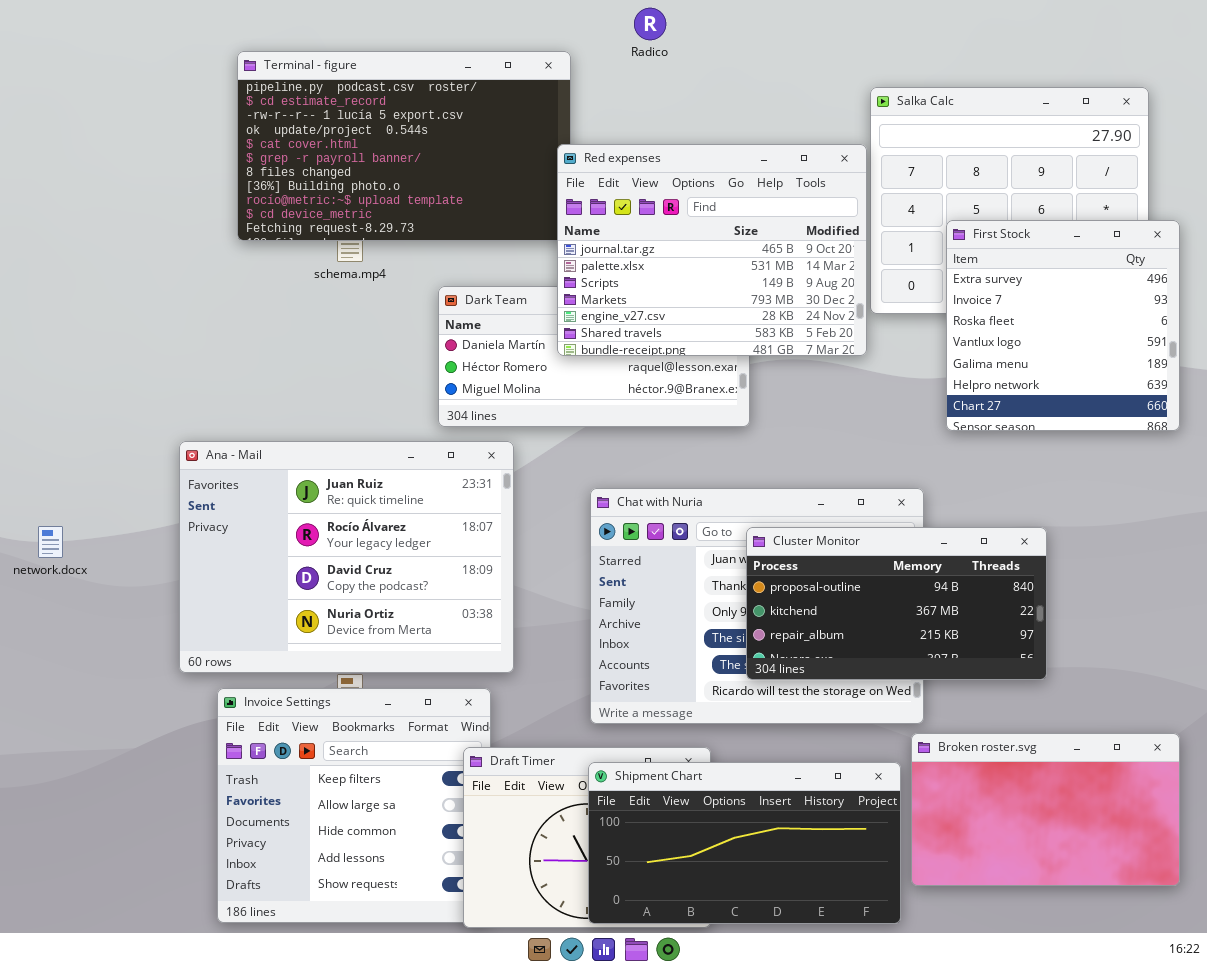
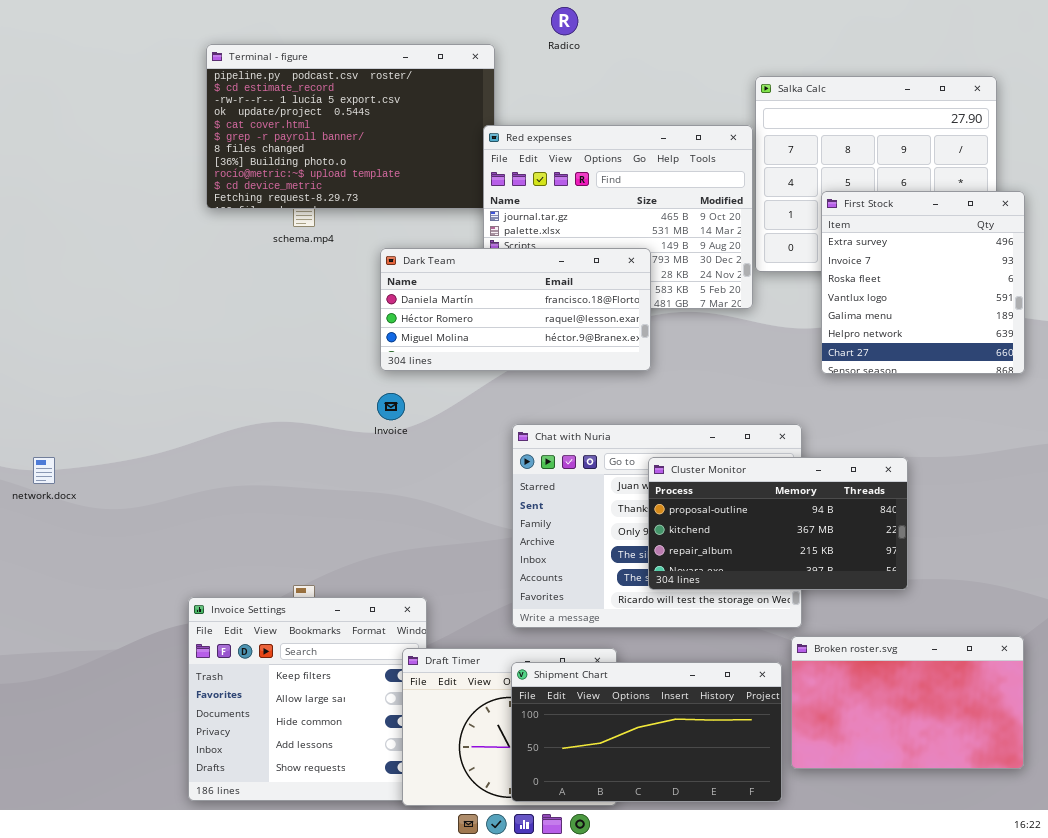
Dark Team: [438,286,750,427] -> [380,248,651,371], raised
Ana - Mail: [179,441,514,673] -> none, closed

